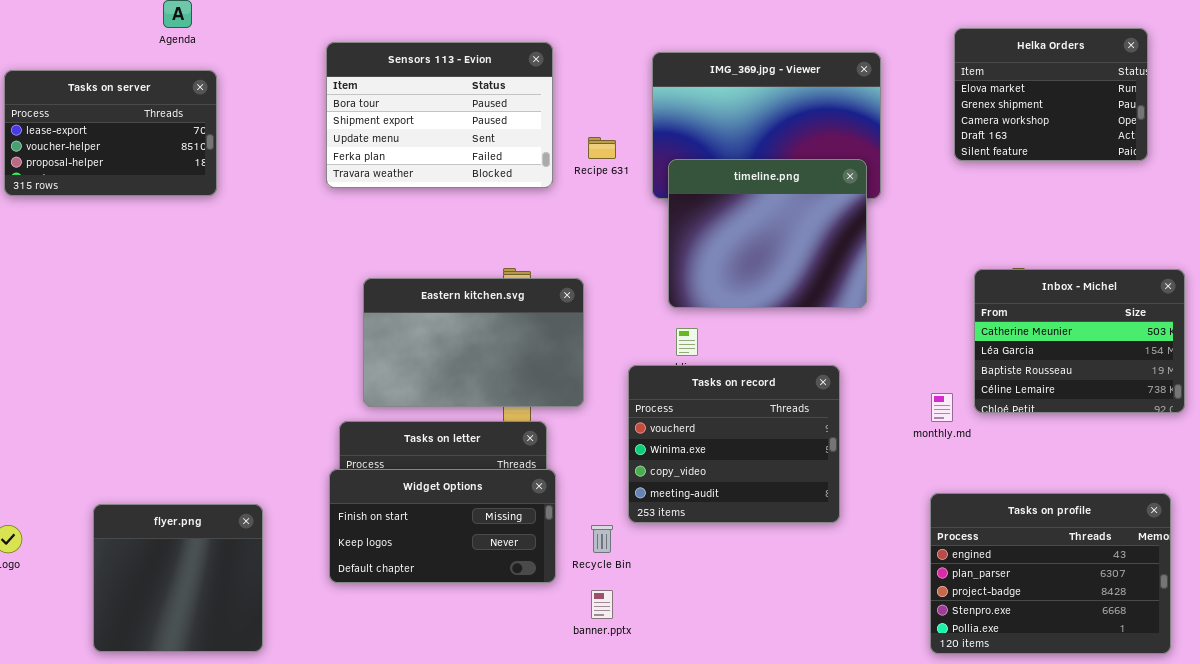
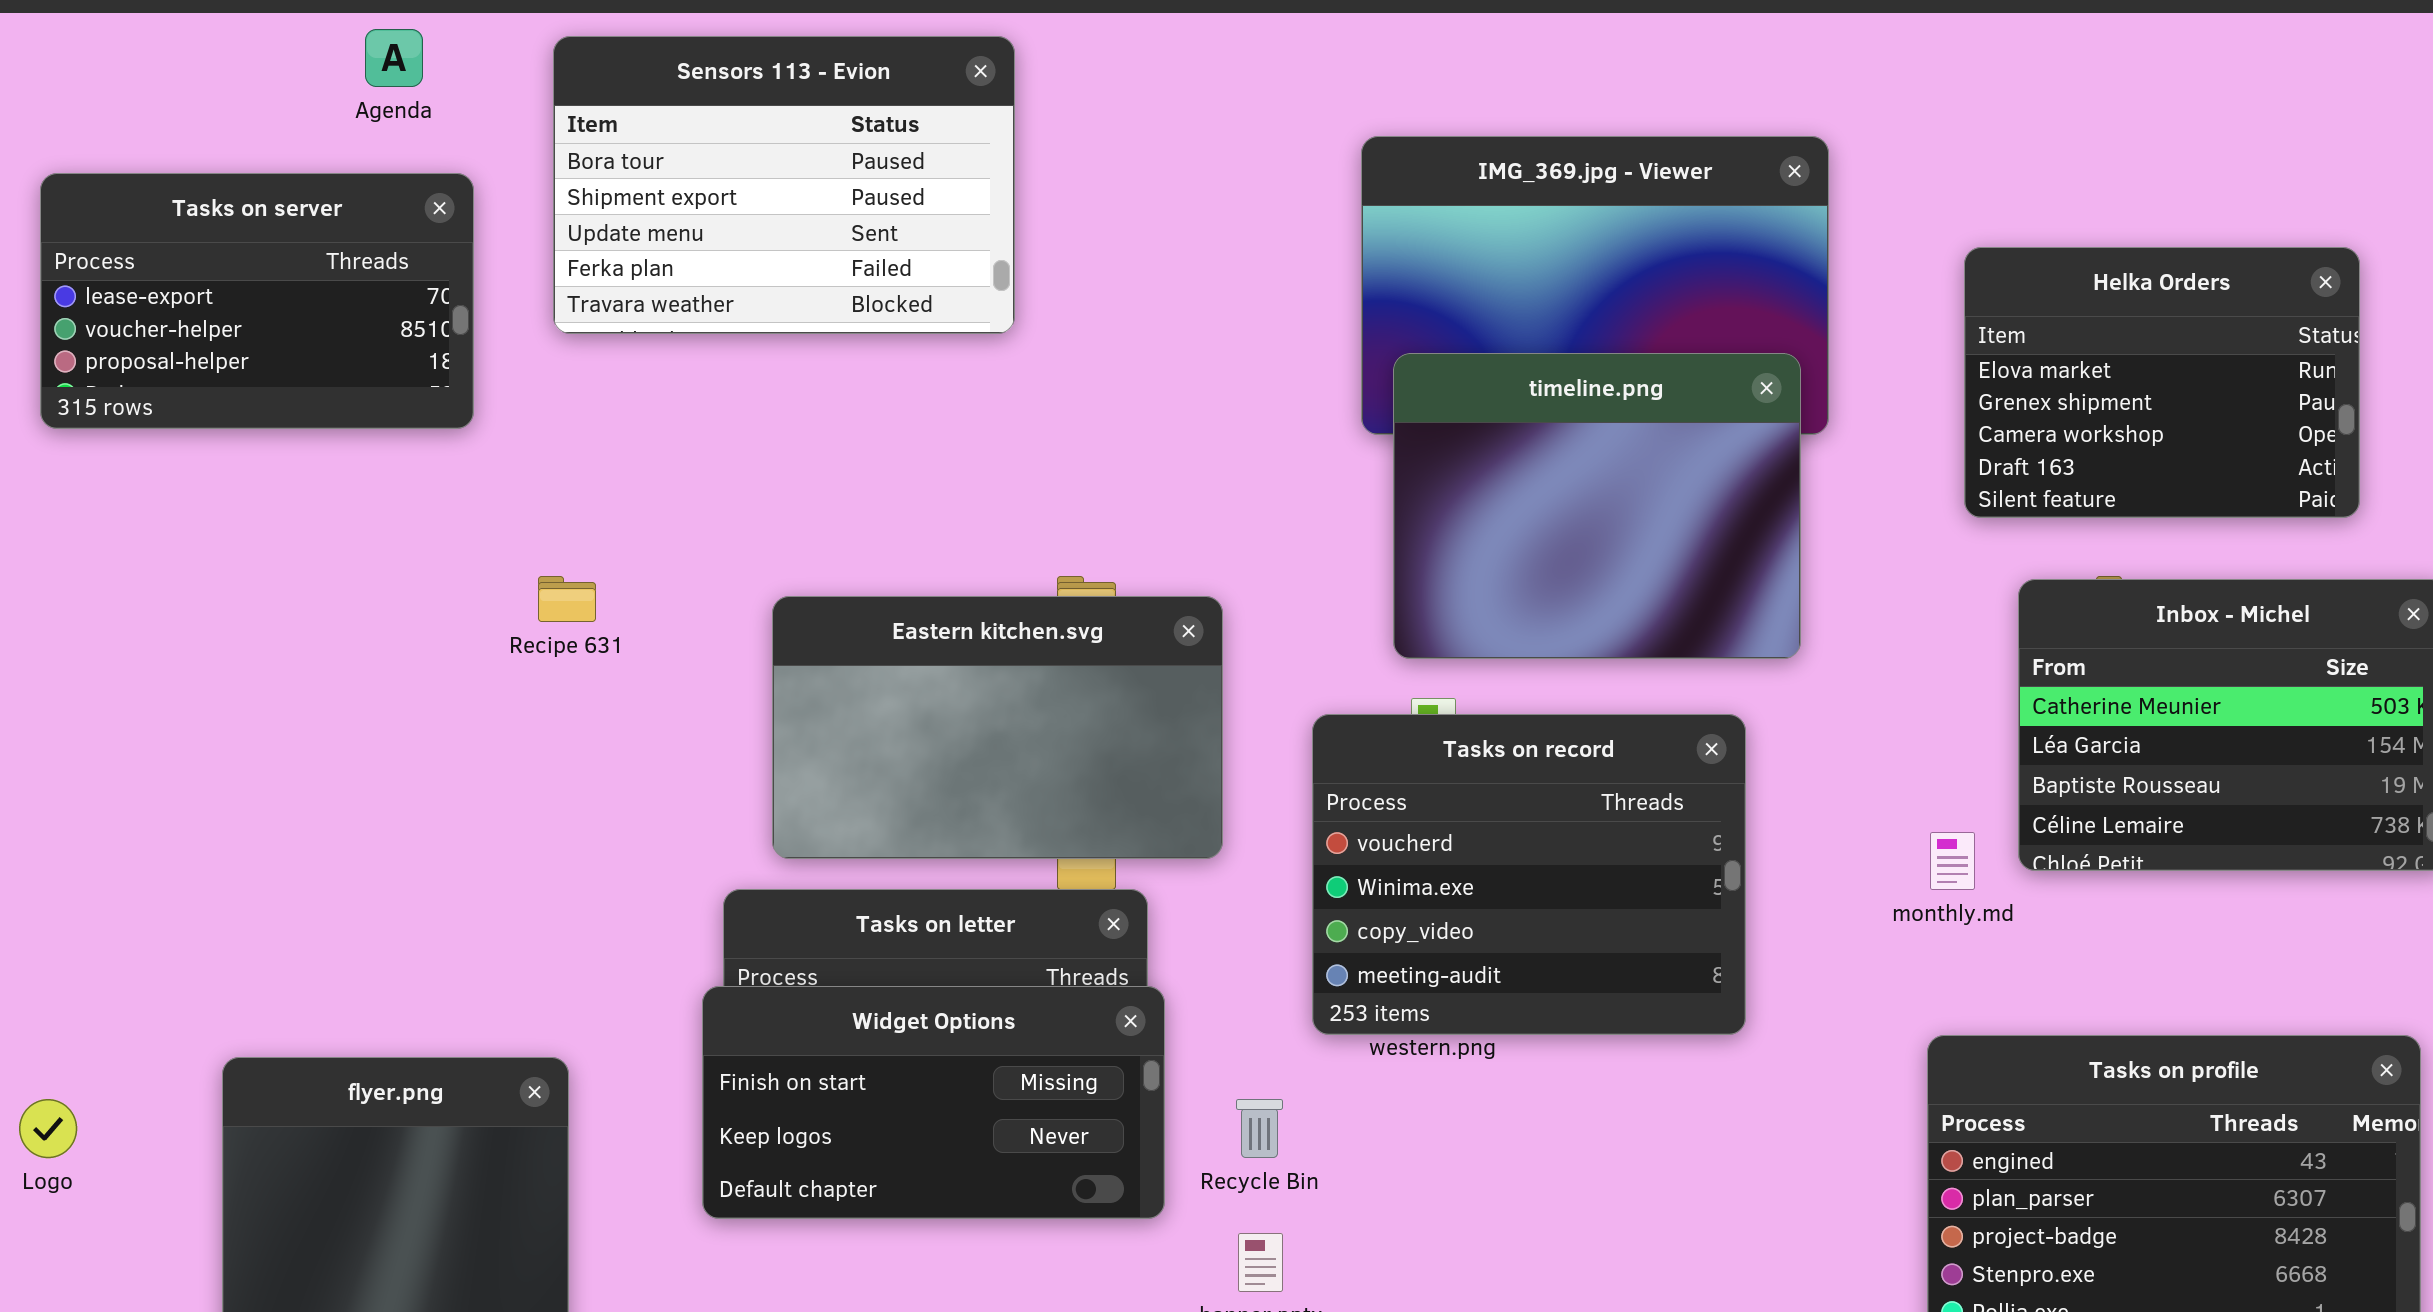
Helka Orders: [954,28,1148,161] -> [1964,247,2360,518], moved
Sensors 113 - Evion: [326,42,553,188] -> [553,36,1015,334], moved
Recipe 631: [588,137,616,159] -> [538,576,596,622], moved
Tasks on record: [628,365,840,523] -> [1312,714,1746,1035], moved

